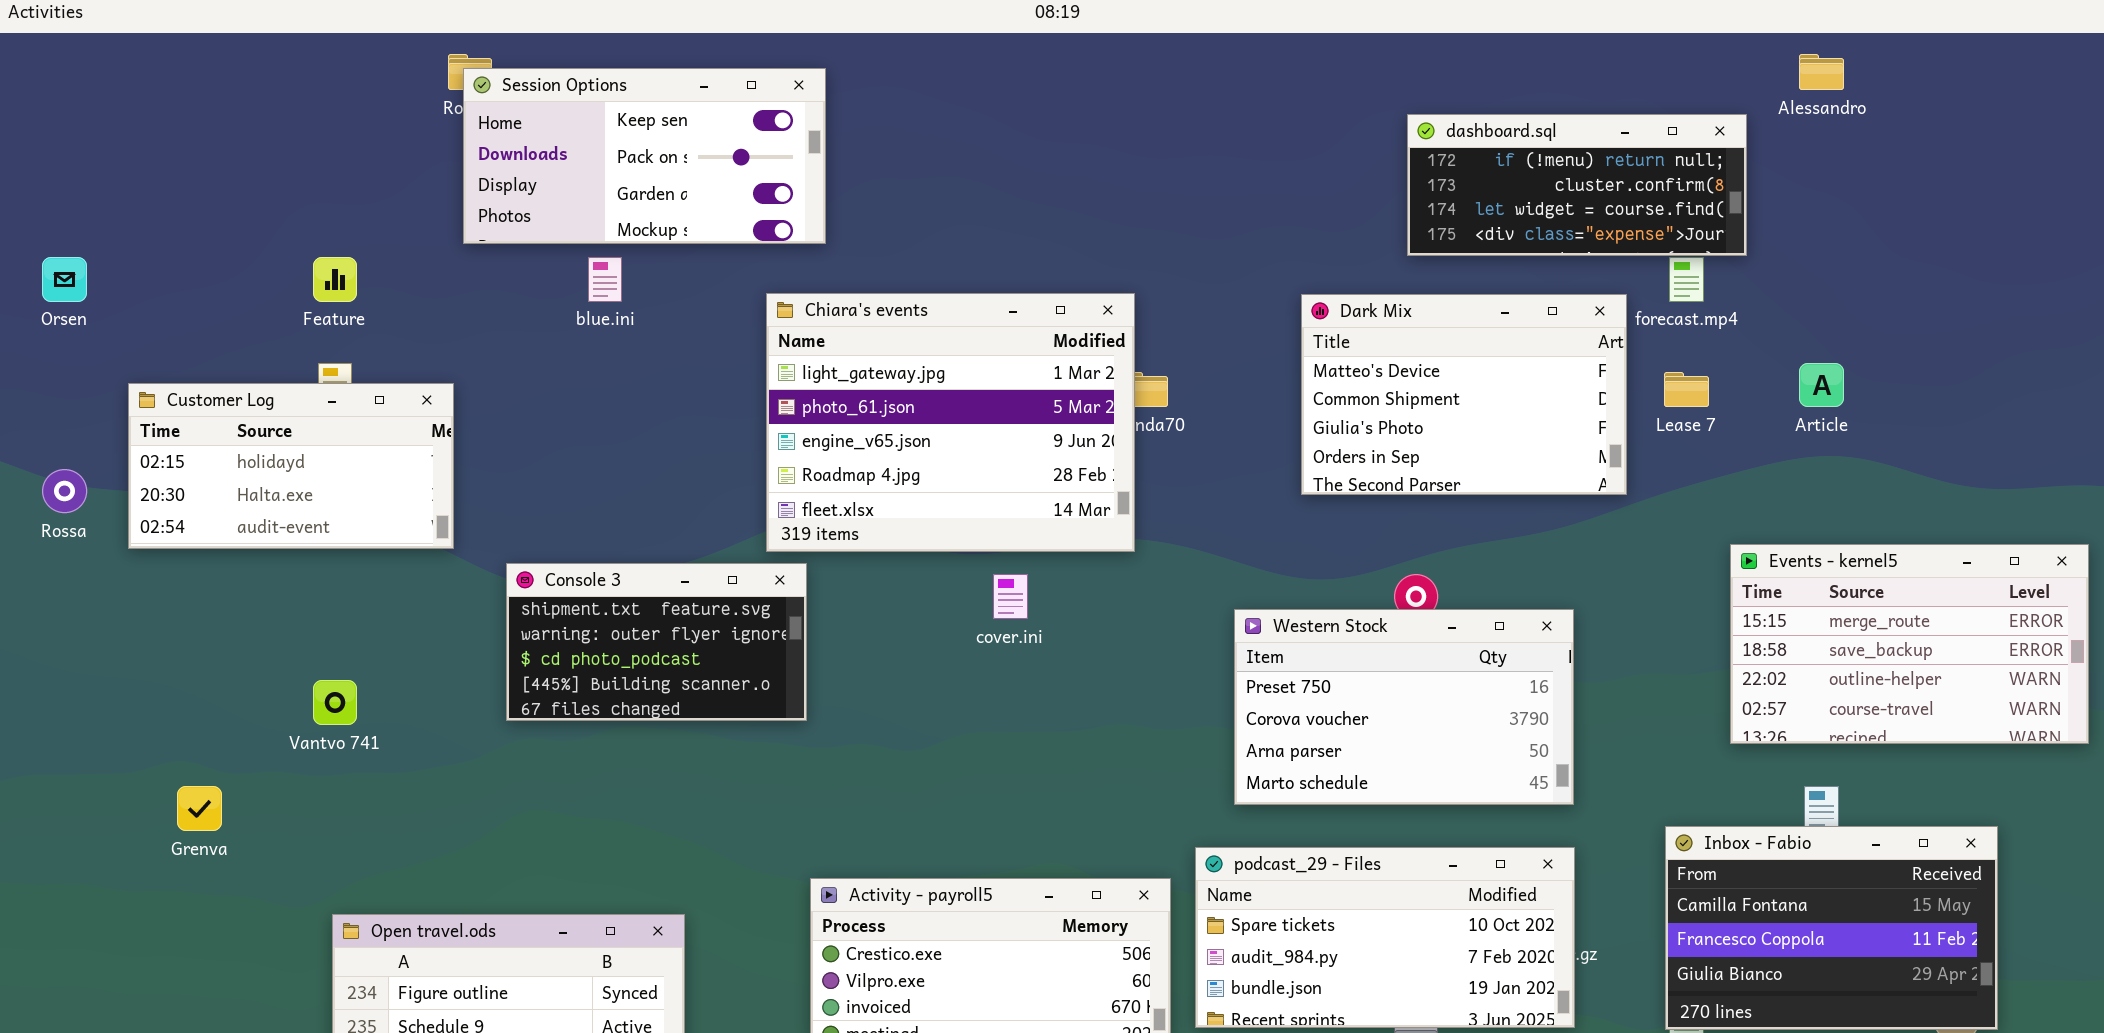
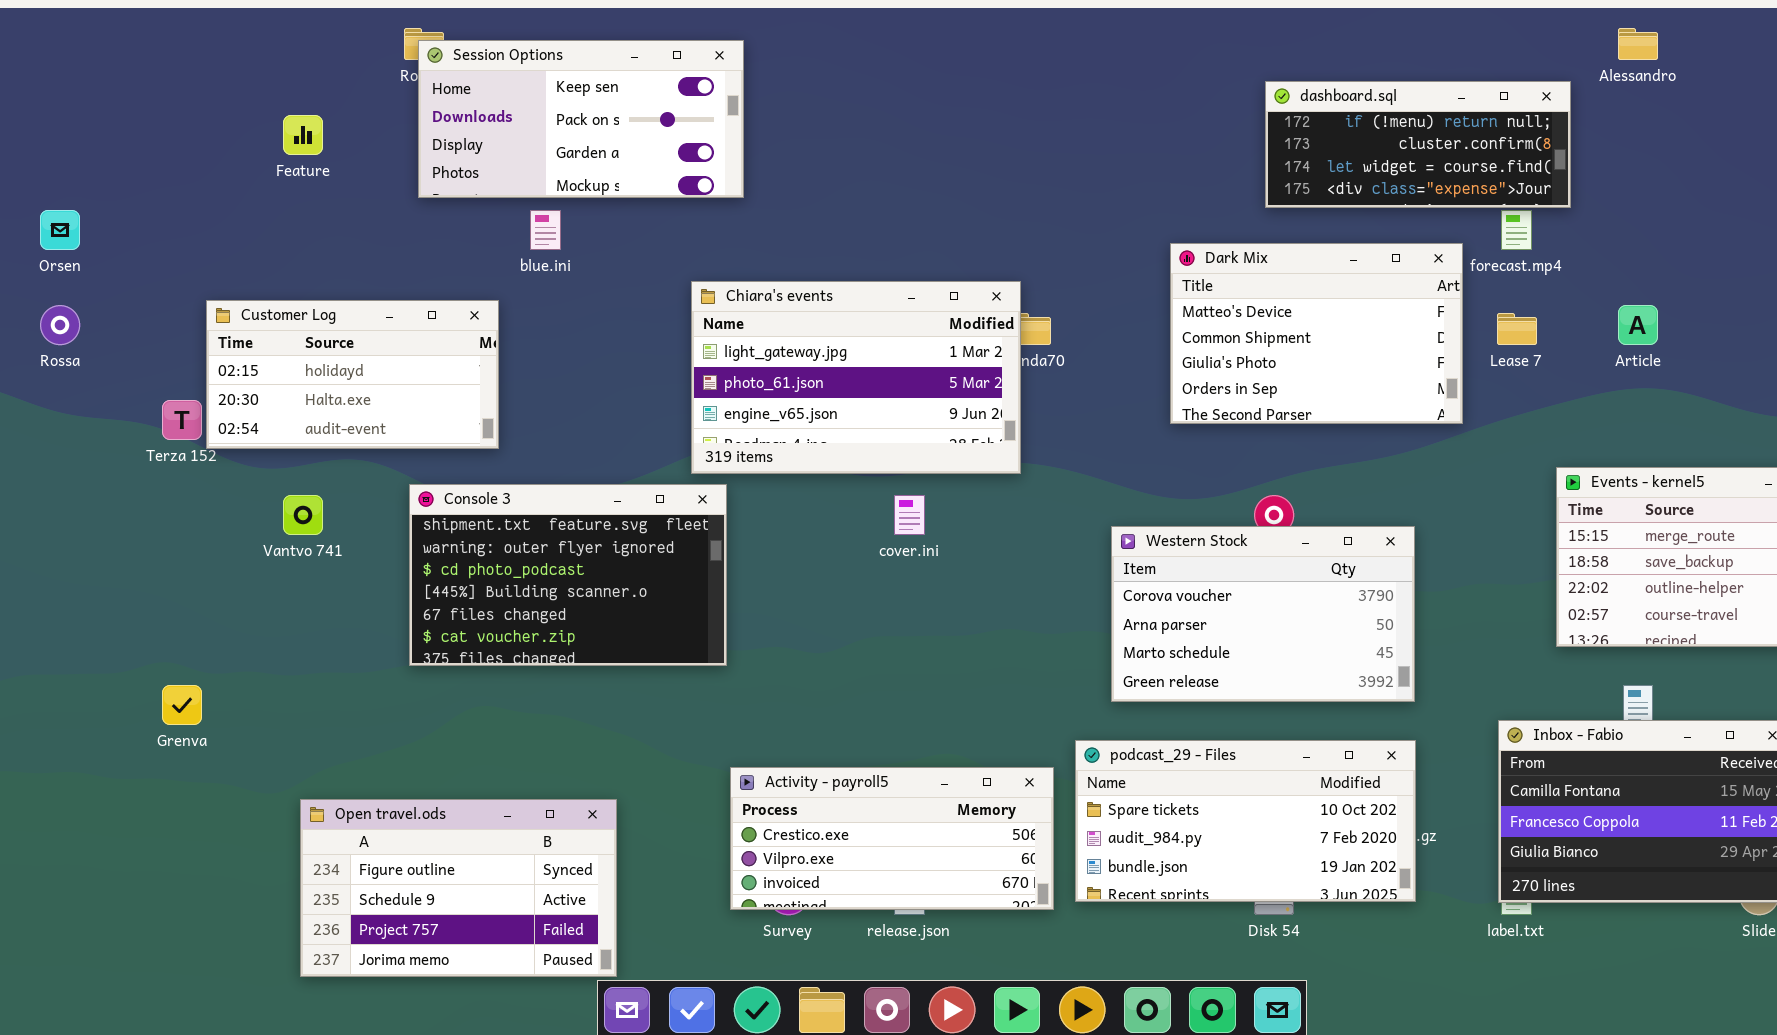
Feature: [313,257,357,302] -> [283,115,323,155], moved
Chiara's events: [766,293,1135,552] -> [691,281,1021,474], resized
Customer Log: [128,383,454,549] -> [206,300,499,449], moved
Rossa: [42,469,87,513] -> [40,305,80,345], moved
Console 3: [506,563,807,721] -> [409,484,727,666], resized
Western Stock: [1234,609,1574,805] -> [1111,526,1415,702], scrolled down 1 row
Vantvo 741: [313,680,357,725] -> [283,495,323,535], moved

